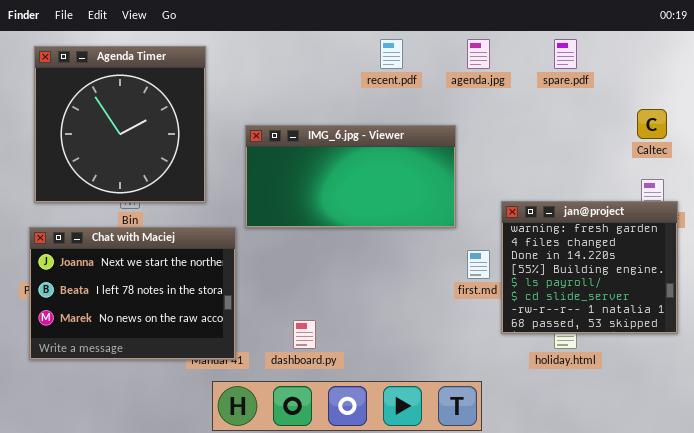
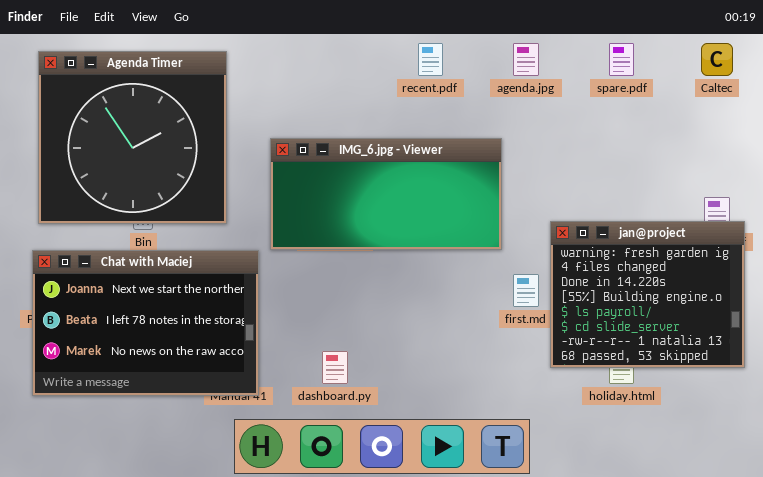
Caltec: [637,109,667,139] -> [701,43,733,76], moved

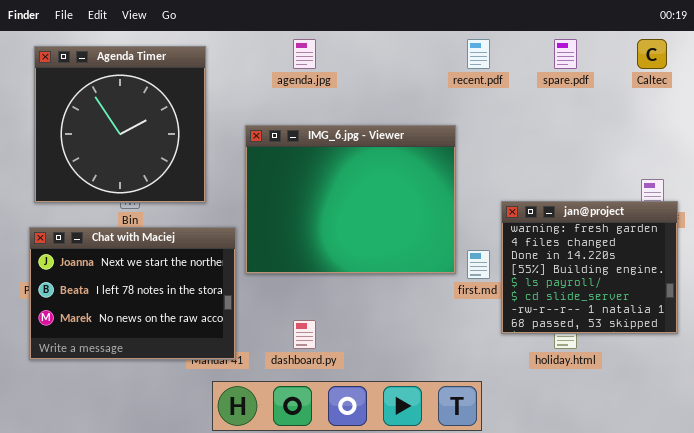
recent.pdf: [418,43,443,76] -> [467,39,490,69], moved
agenda.jpg: [513,43,539,76] -> [293,39,316,69], moved
IMG_6.jpg - Viewer: [270,138,502,250] -> [245,125,456,274], resized

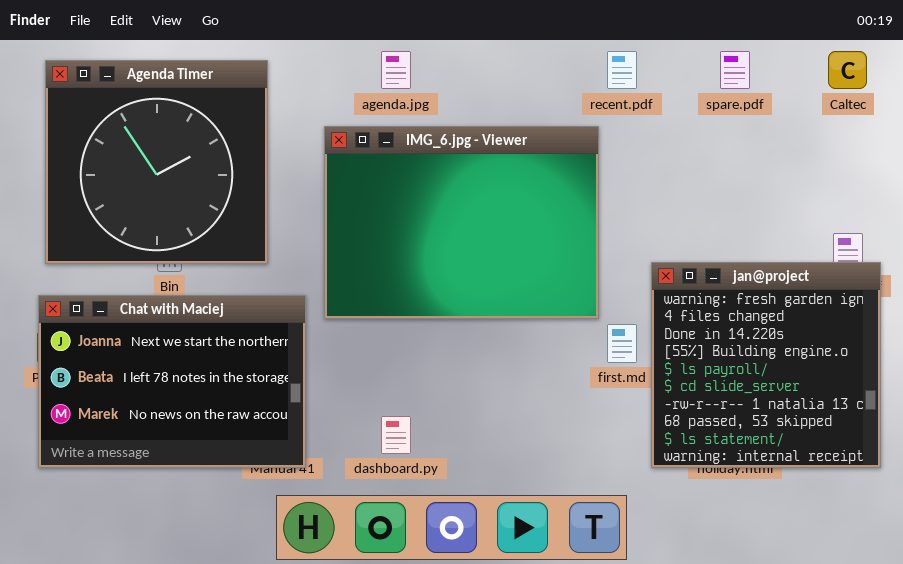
IMG_6.jpg - Viewer: [245,125,456,274] -> [324,126,599,319], moved
jan@project: [501,201,678,334] -> [651,262,881,468], resized

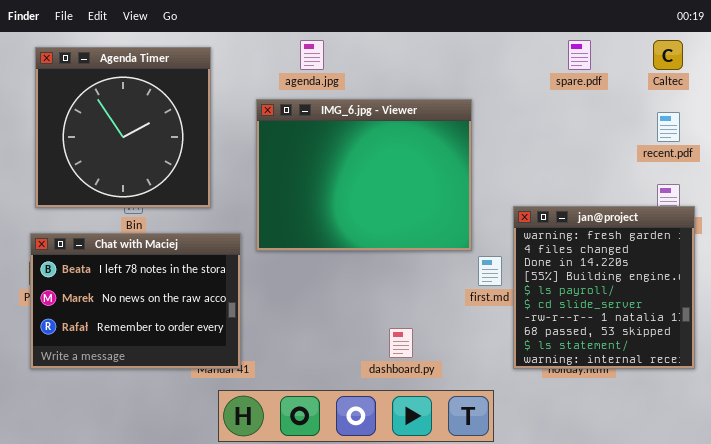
recent.pdf: [607,51,637,89] -> [657,112,680,142], moved
Chat with Maciej: [38,295,306,468] -> [30,233,241,369], scrolled down 1 row
dashboard.py: [381,416,411,454] -> [389,328,413,358], moved

